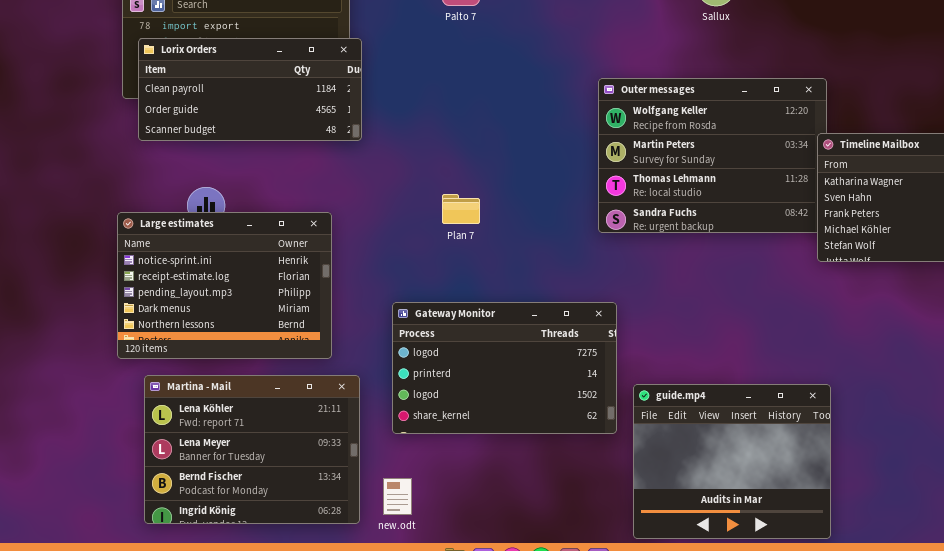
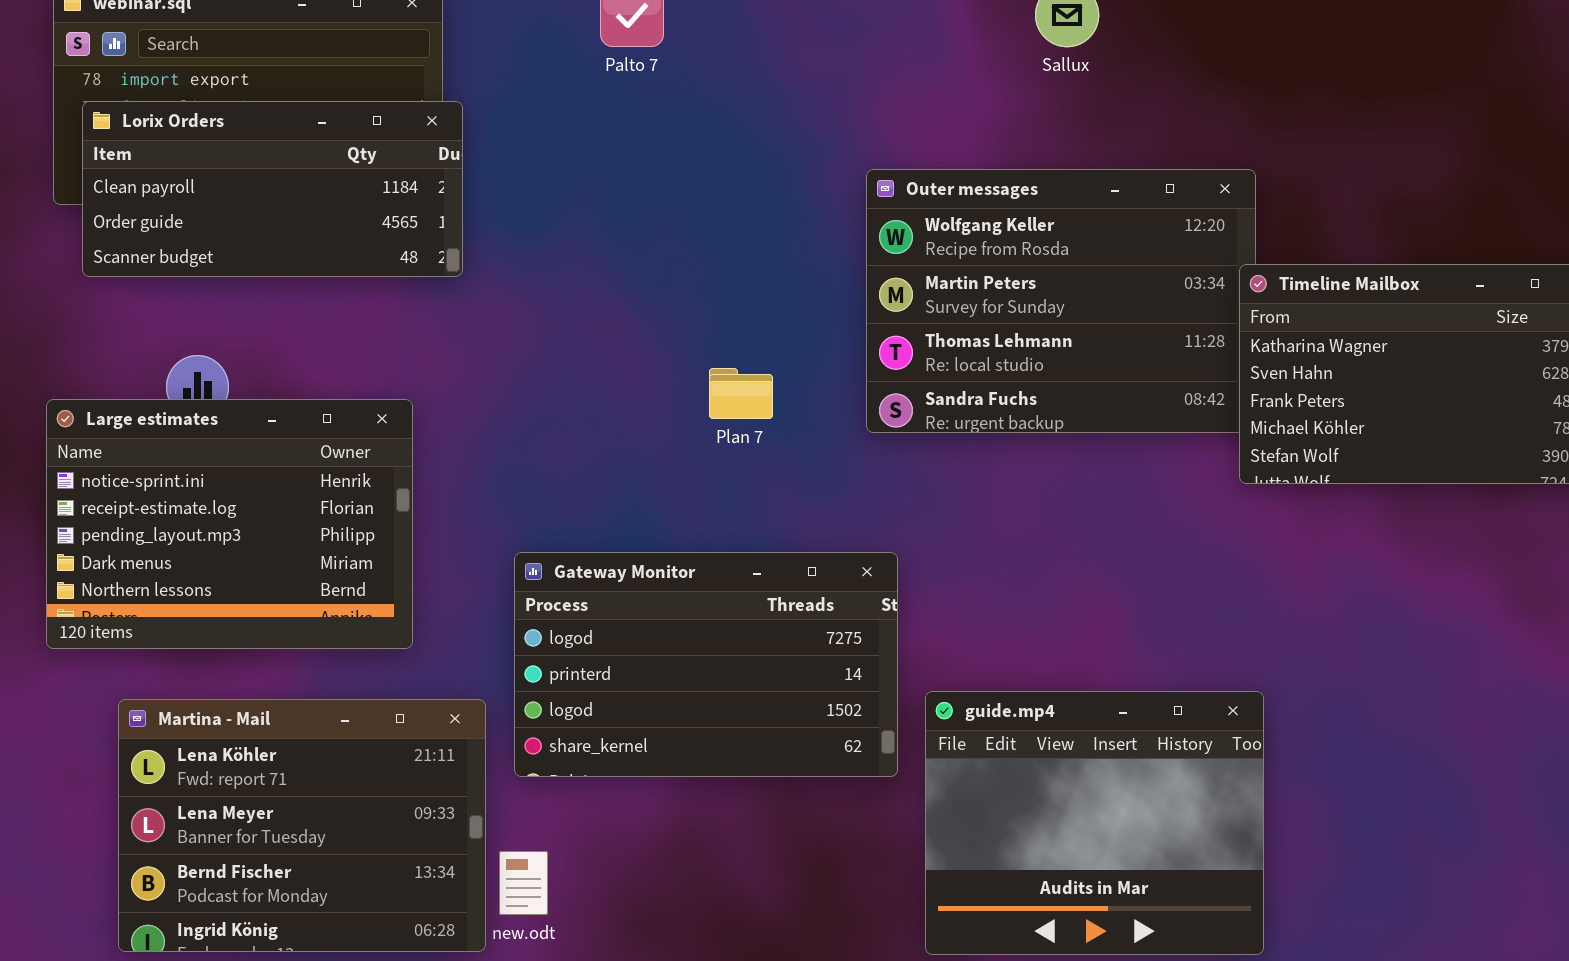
Plan 7: [442,194,480,224] -> [709,368,773,419], moved
Martina - Mail: [144,375,360,524] -> [118,699,486,952], moved

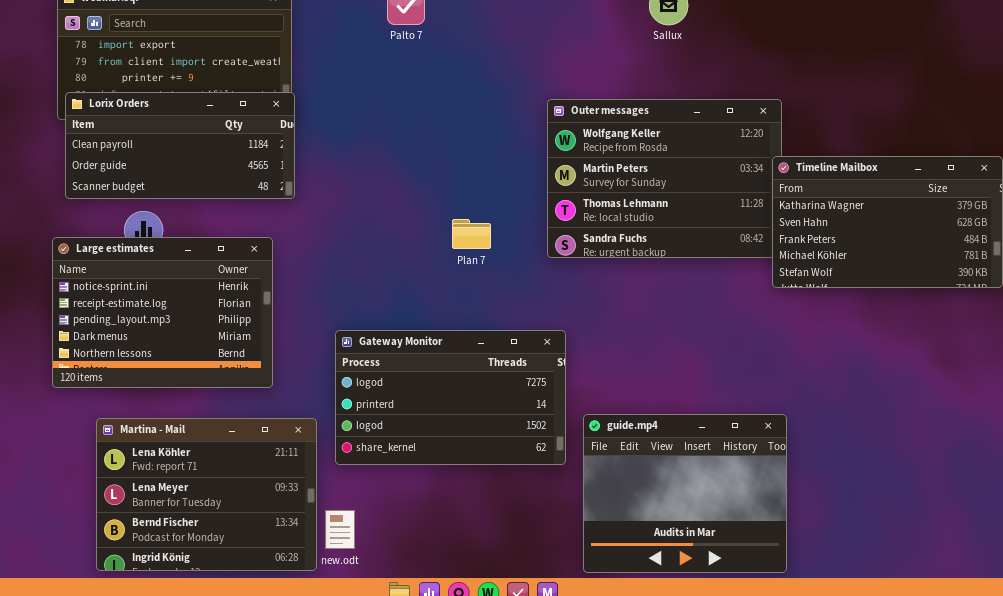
Lorix Orders: [82,101,463,277] -> [65,92,295,199], moved

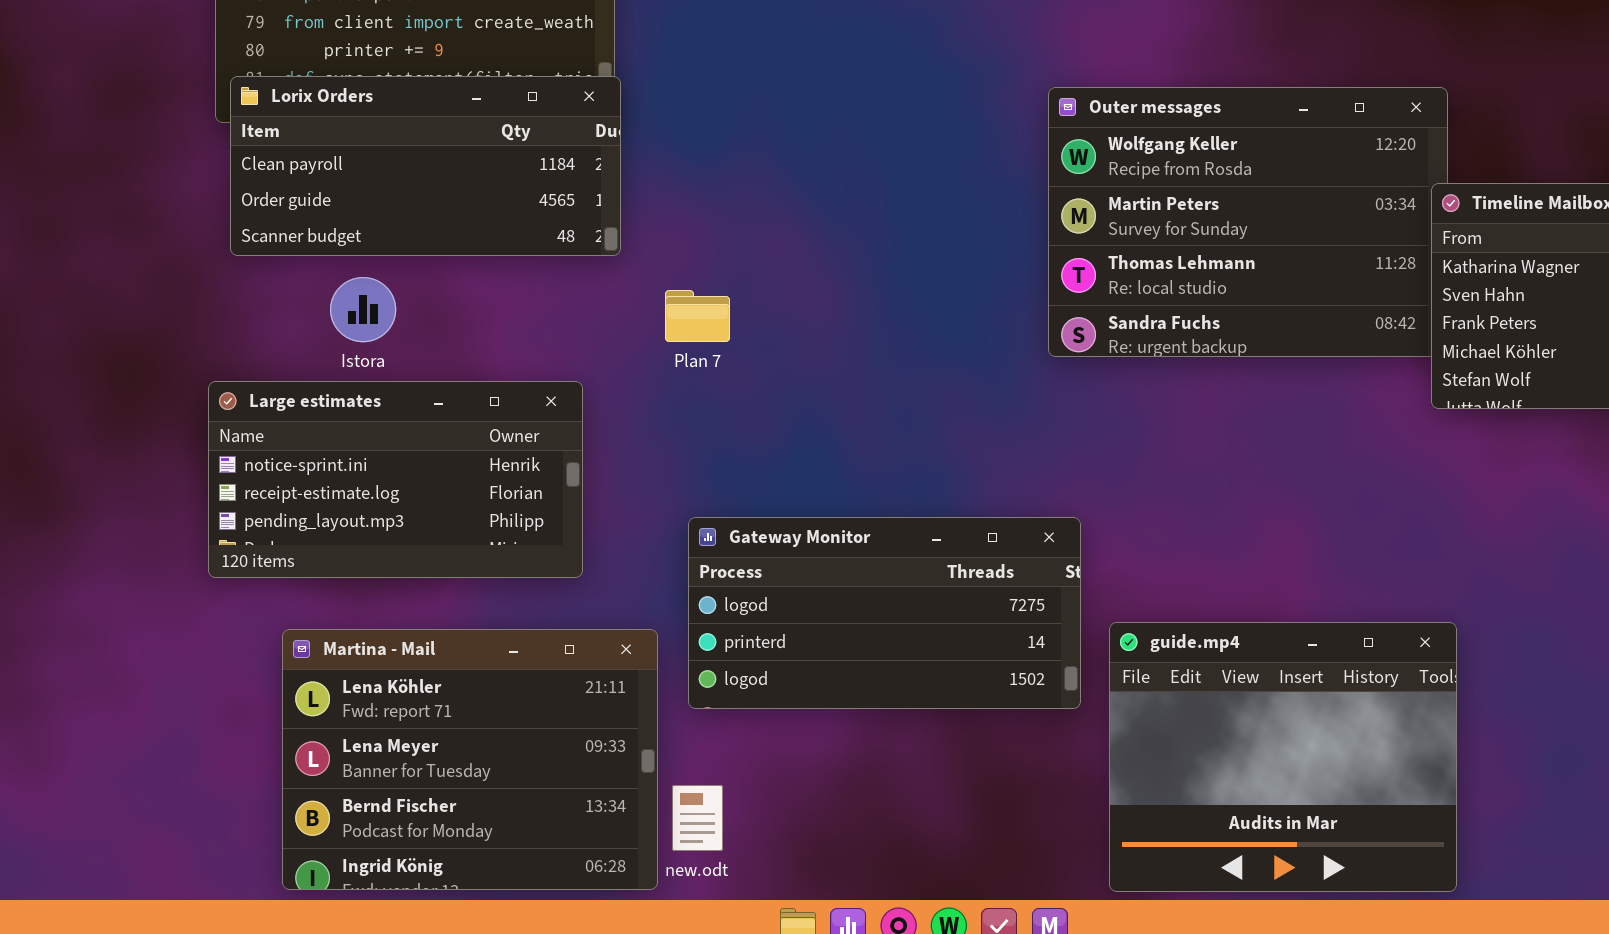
Plan 7: [452,219,491,249] -> [665,290,730,342], moved
Large estimates: [52,237,273,388] -> [208,381,583,578], resized
Gateway Monitor: [335,330,566,465] -> [688,517,1081,709], resized

